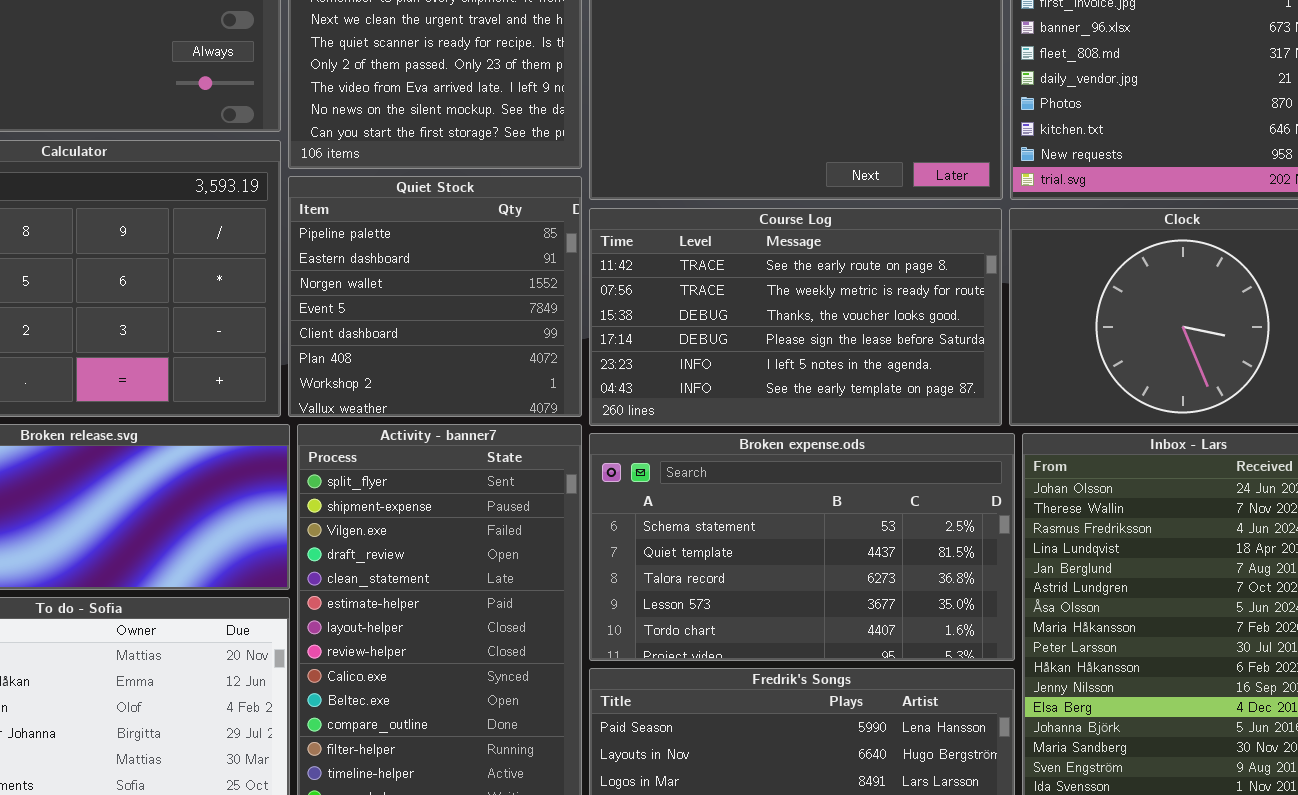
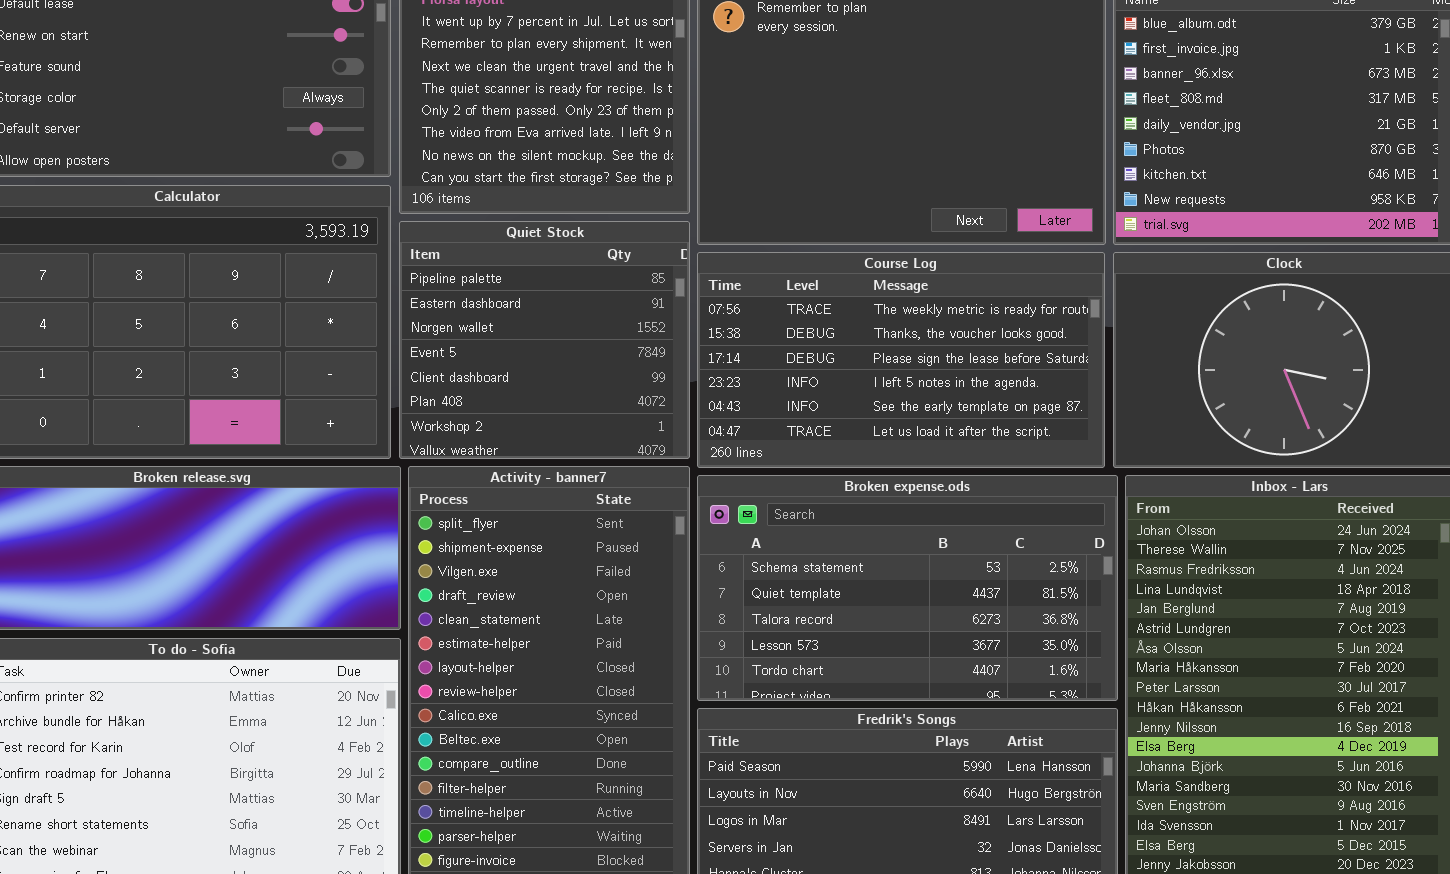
Course Log: [589,208,1002,426] -> [697,252,1105,468], scrolled down 1 row

